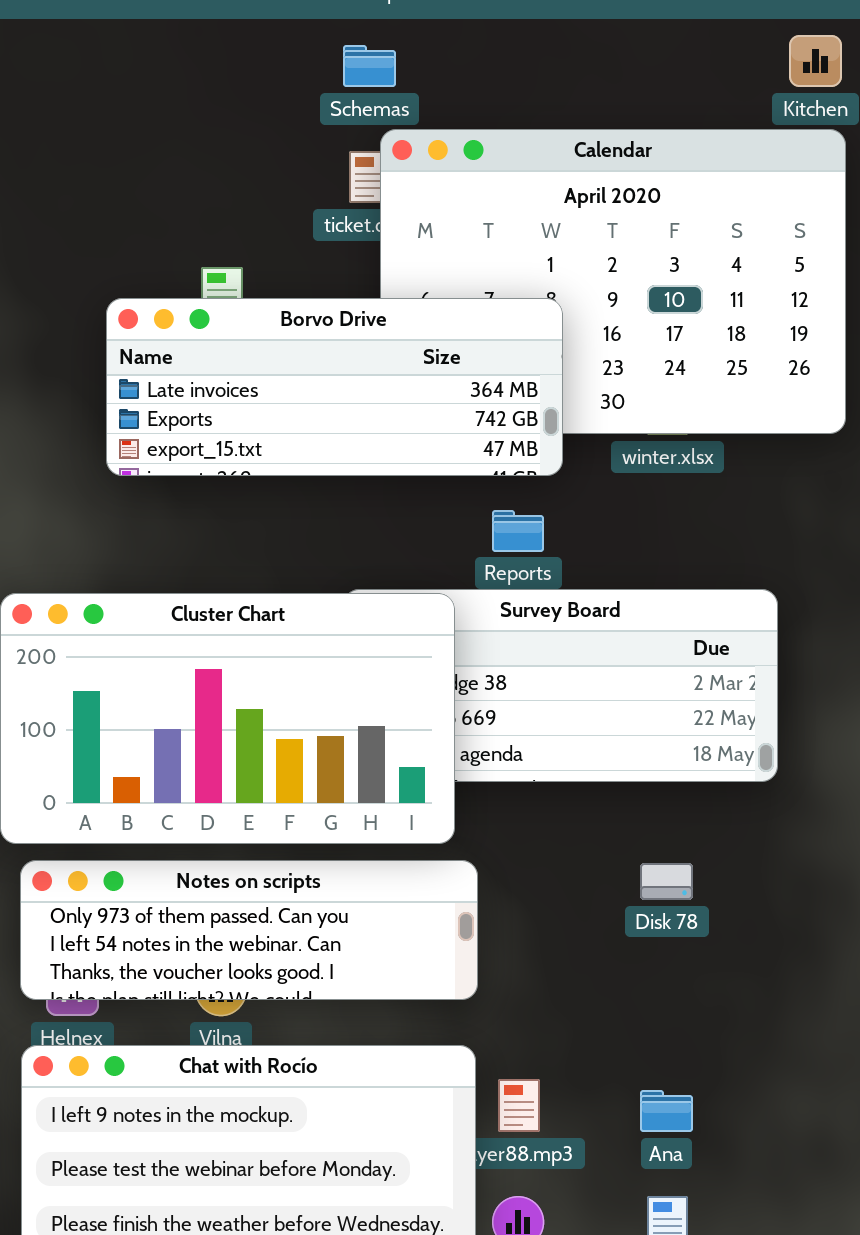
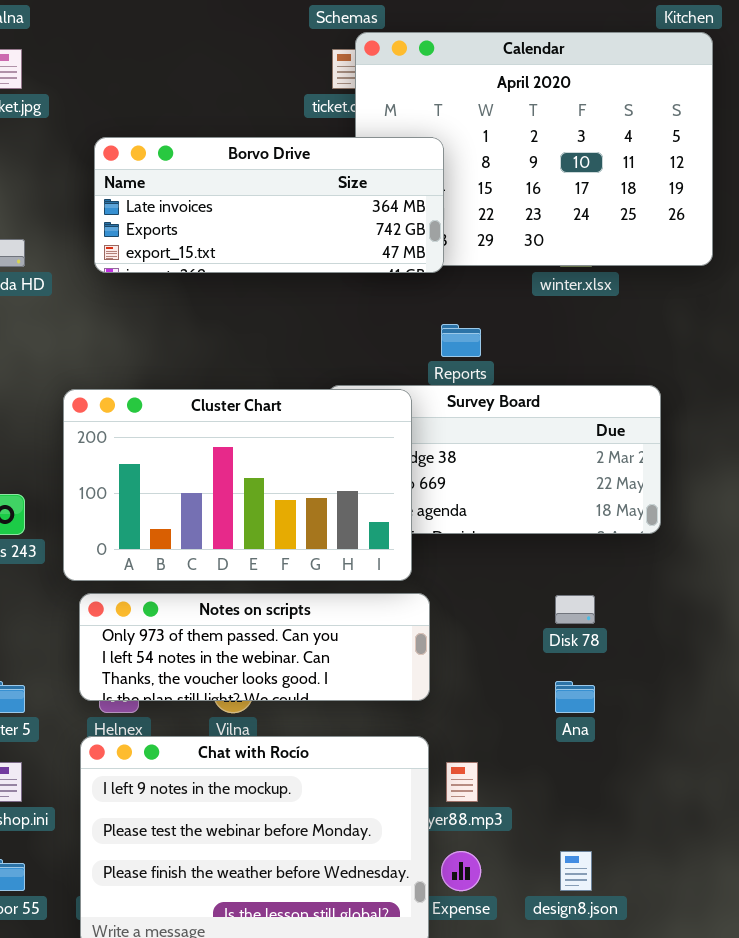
Borvo Drive: [106,298,563,476] -> [94,137,444,273], moved
Ana: [640,1090,693,1132] -> [555,681,595,713], moved

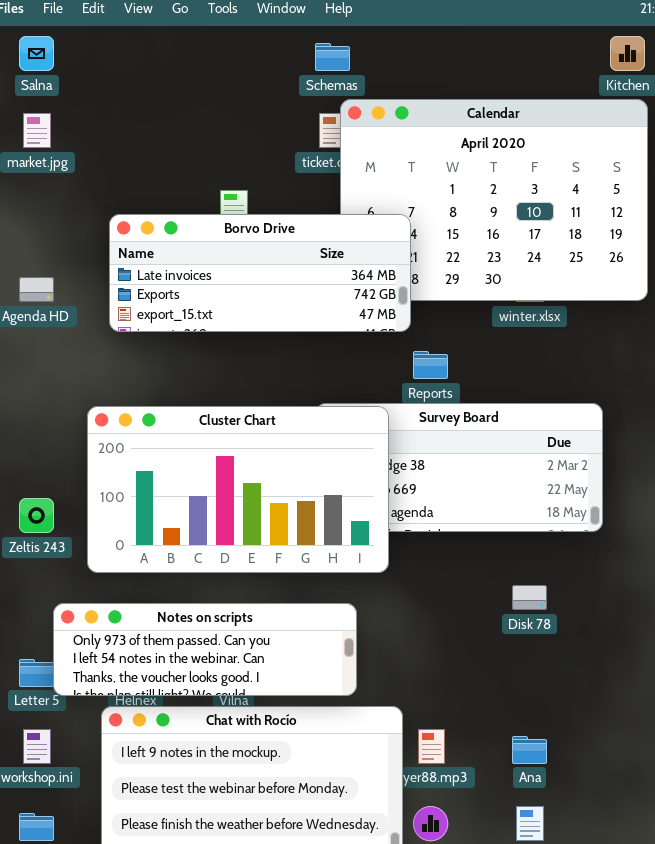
Borvo Drive: [94,137,444,273] -> [109,214,411,332], moved
Notes on scripts: [79,593,430,701] -> [53,603,357,696], moved
Ana: [555,681,595,713] -> [512,736,547,764], moved

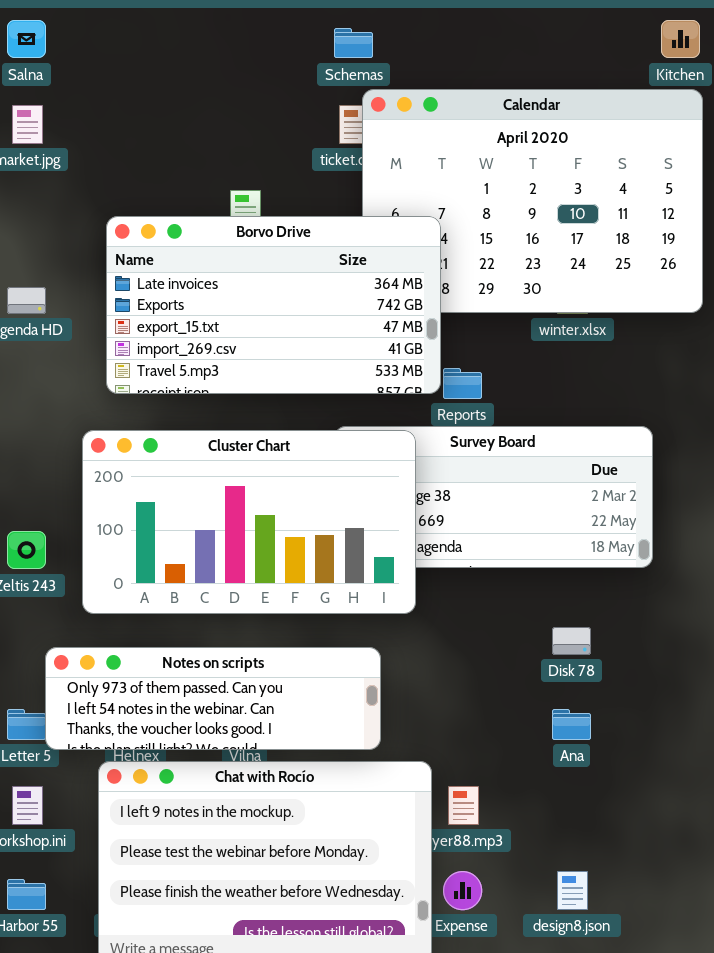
Borvo Drive: [109,214,411,332] -> [106,216,441,394], resized
Ana: [512,736,547,764] -> [552,709,591,740], moved

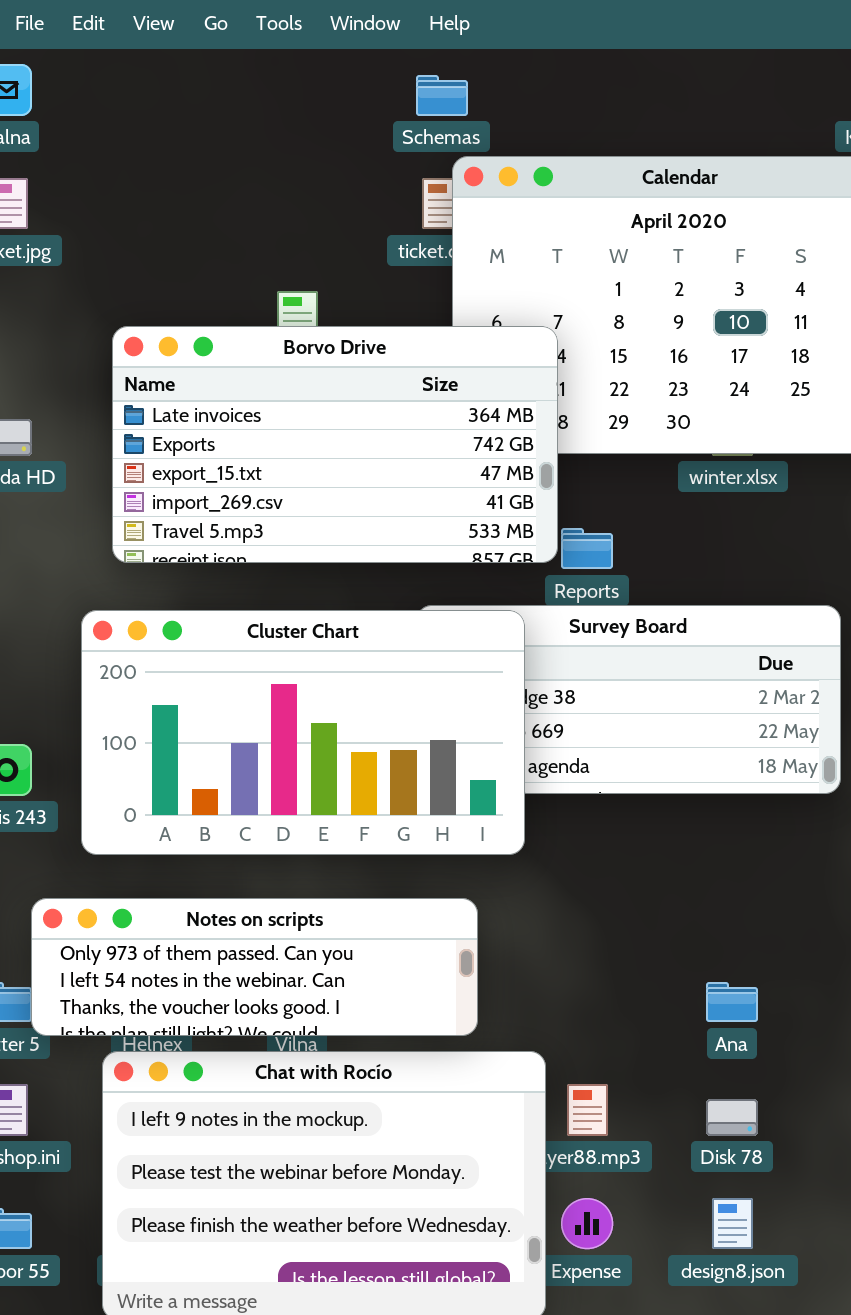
Disk 78: [552,627,591,655] -> [706,1099,758,1136], moved

